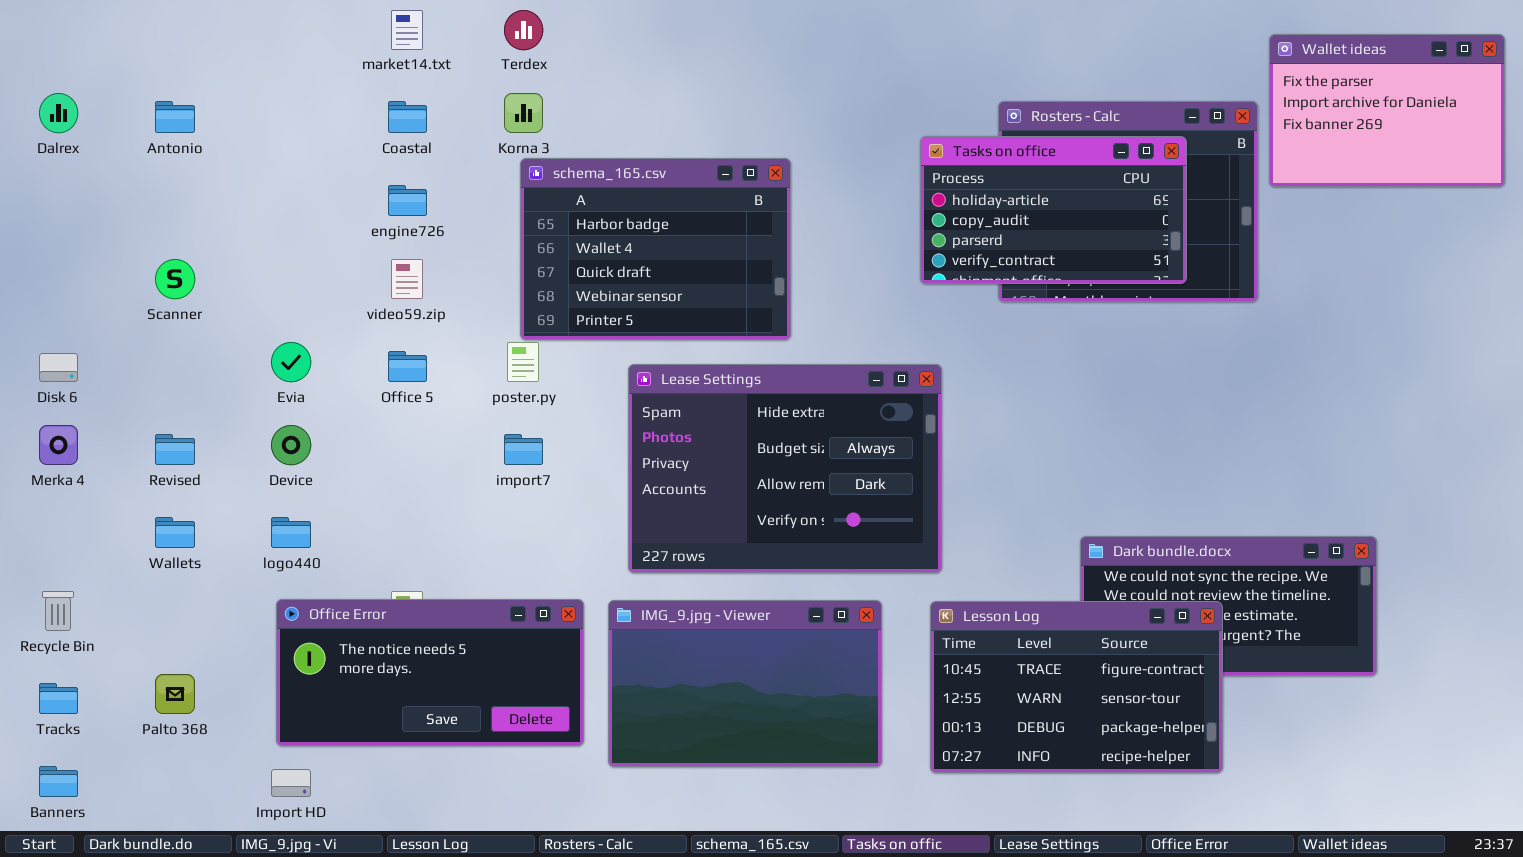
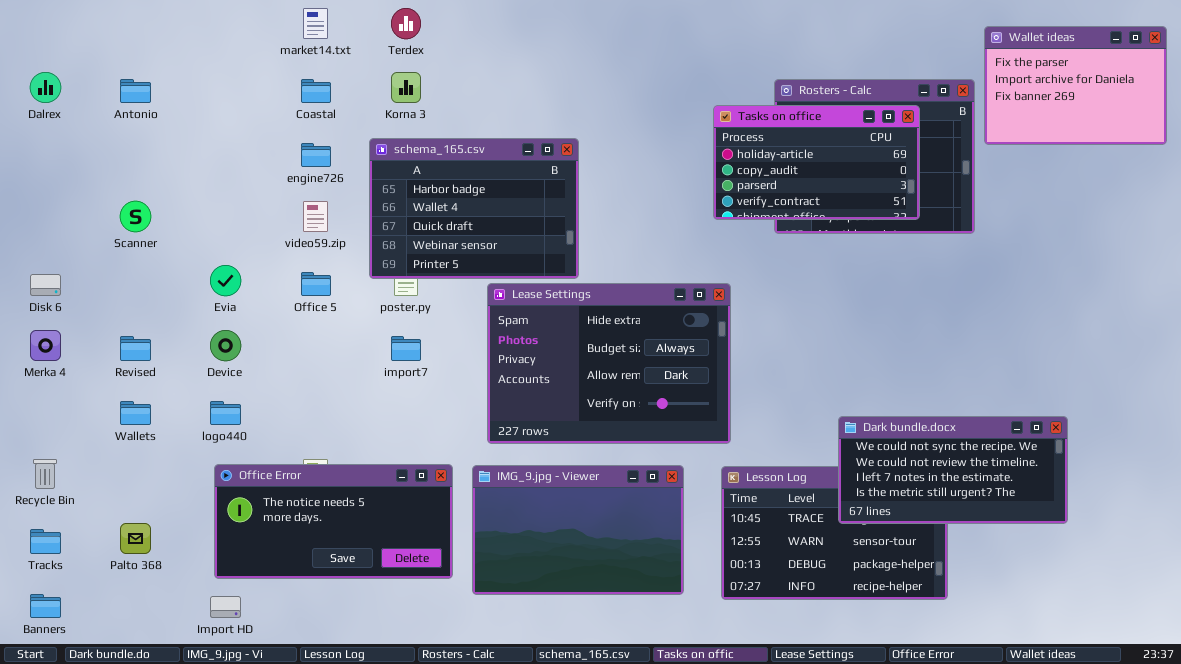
schema_165.csv: [520,158,791,340] -> [369,138,579,279], moved
Dark bundle.docx: [1080,536,1377,676] -> [838,416,1068,524], raised

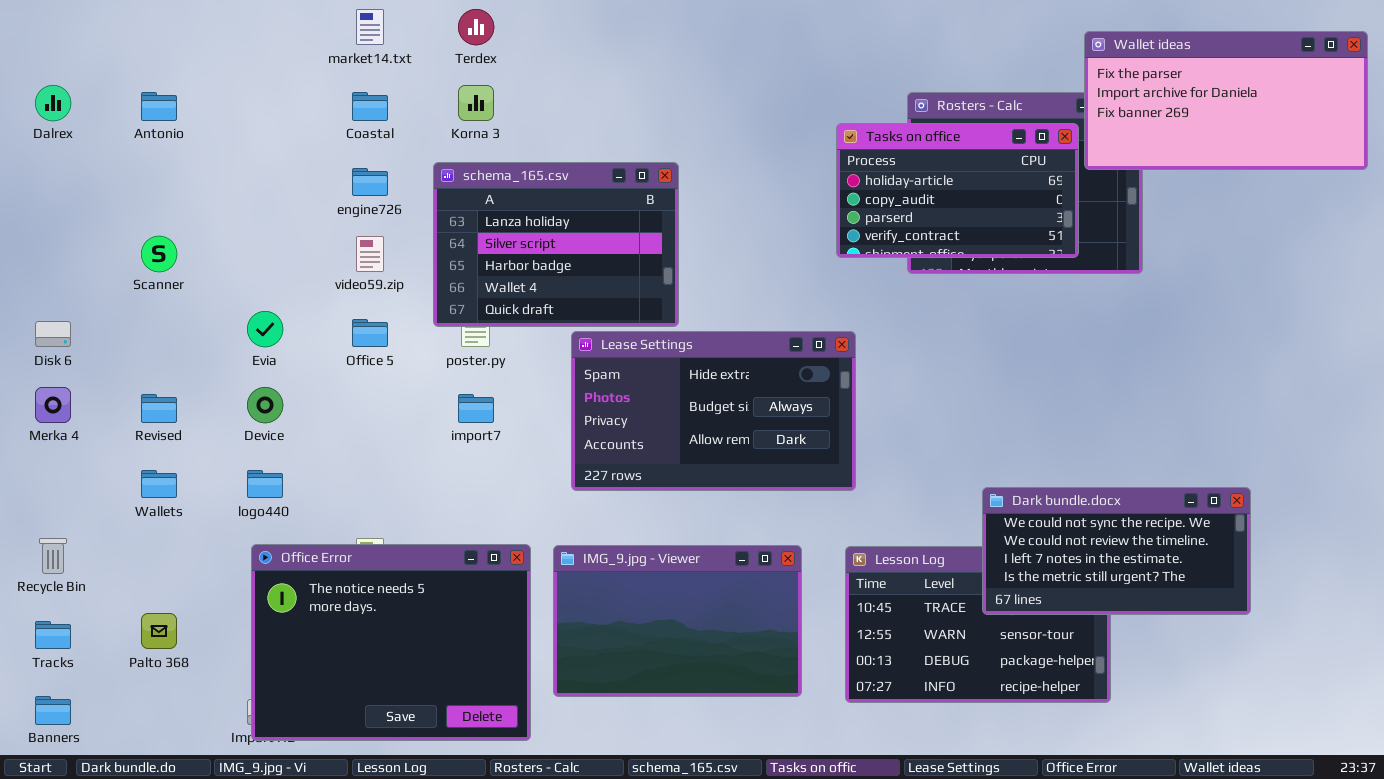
Wallet ideas: [984,26,1167,145] -> [1084,31,1368,170], resized
schema_165.csv: [369,138,579,279] -> [433,162,679,327], scrolled up 2 rows
Lease Settings: [487,283,731,444] -> [571,331,856,491], resized
Office Error: [214,464,453,579] -> [251,544,531,741], resized

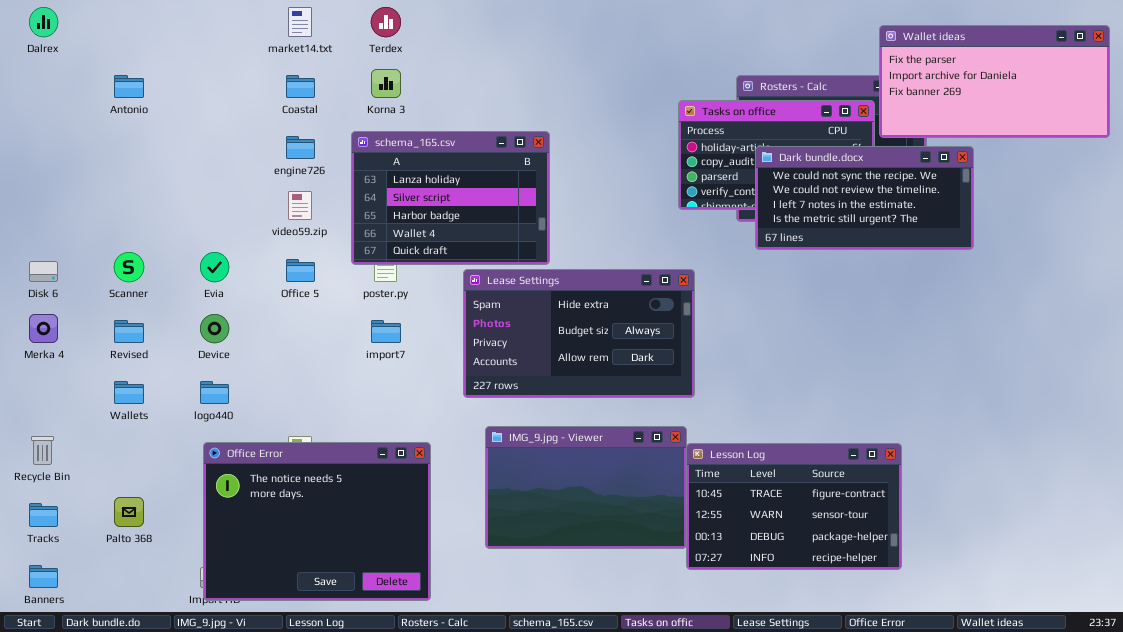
Dalrex: [35,85,71,121] -> [29,7,58,37], moved
Scanner: [141,236,177,272] -> [114,252,144,282], moved
Dark bundle.docx: [982,487,1251,615] -> [755,146,974,250], moved
IMG_9.jpg - Viewer: [553,545,802,697] -> [485,426,687,549], moved

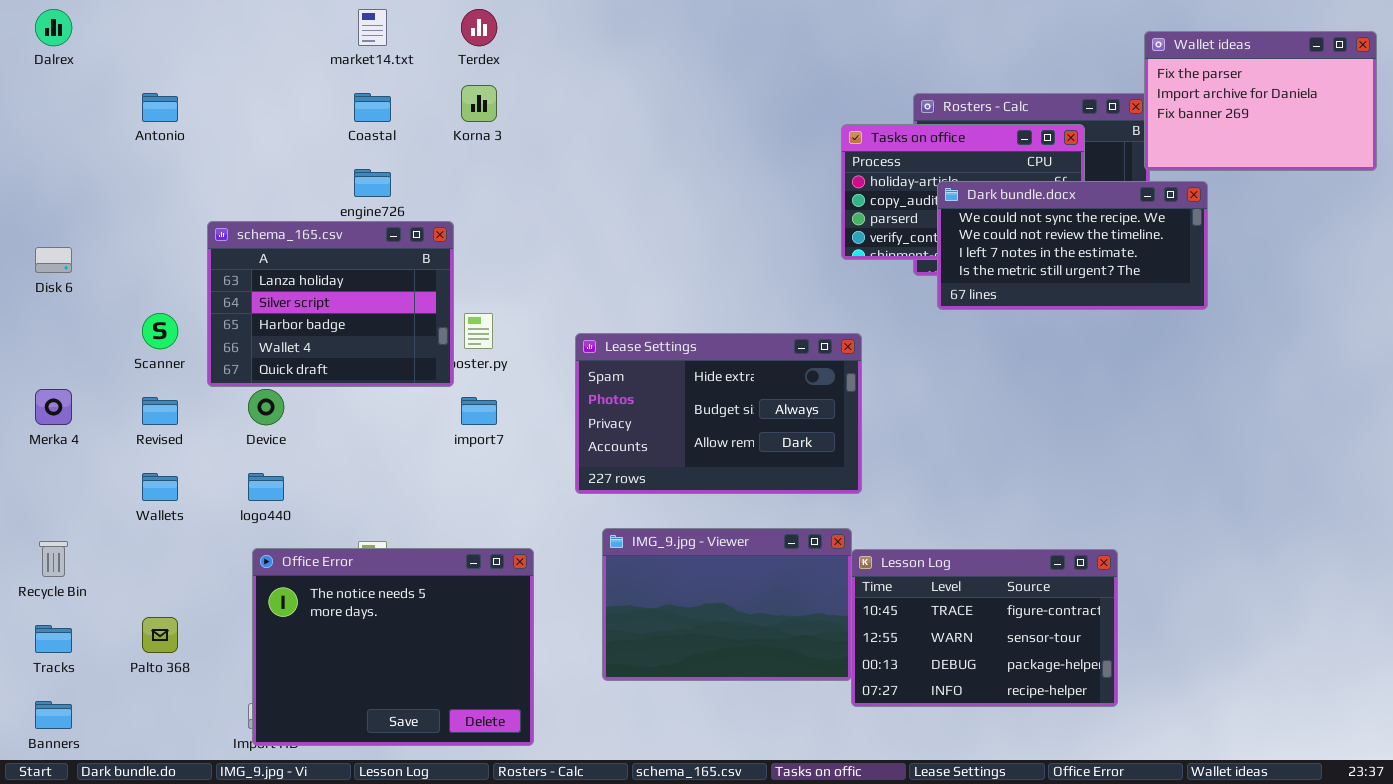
Wallet ideas: [879,25,1110,138] -> [1144,31,1377,171], resized
schema_165.csv: [351,131,550,265] -> [207,221,454,387], moved
Disk 6: [29,261,58,282] -> [35,247,72,273], moved

